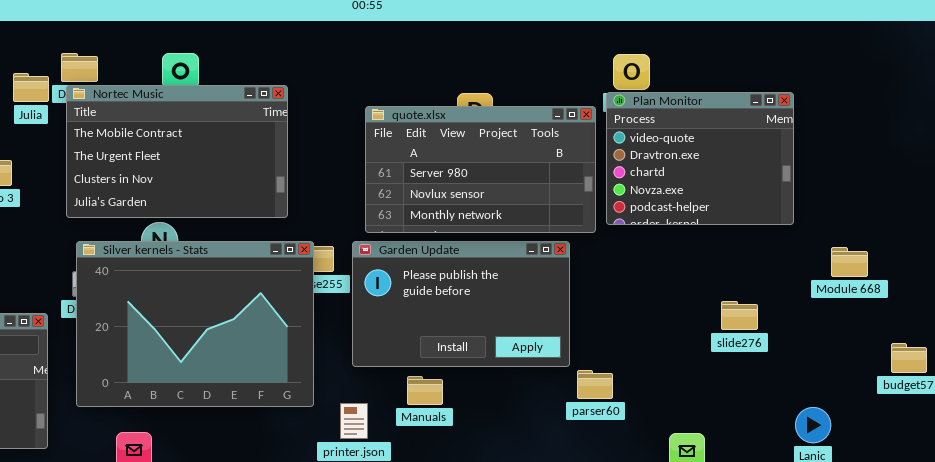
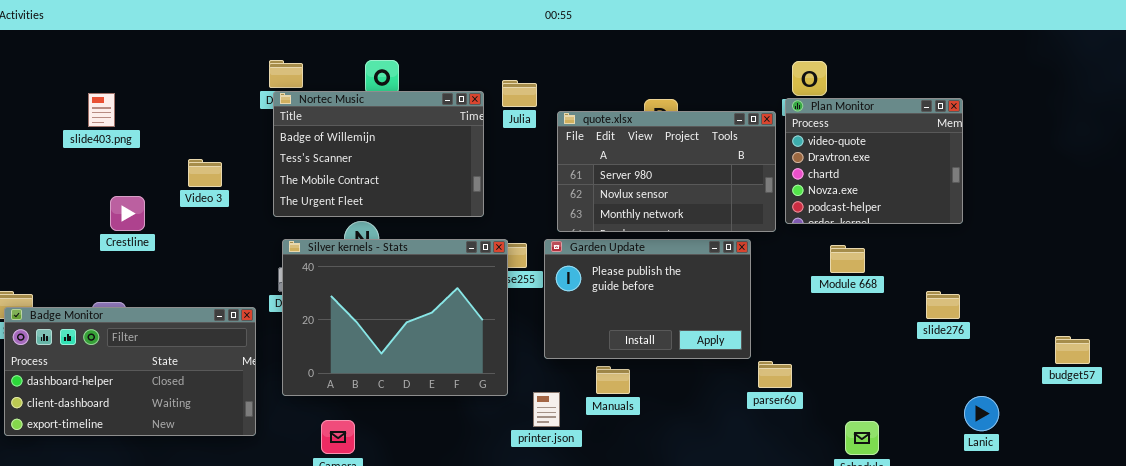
Julia: [13,73,49,102] -> [502,80,537,107], moved
Nortec Music: [66,85,288,218] -> [273,91,484,217], scrolled up 2 rows
Module 668: [831,247,868,277] -> [830,245,865,273], moved
slide276: [721,301,758,330] -> [926,291,960,319], moved

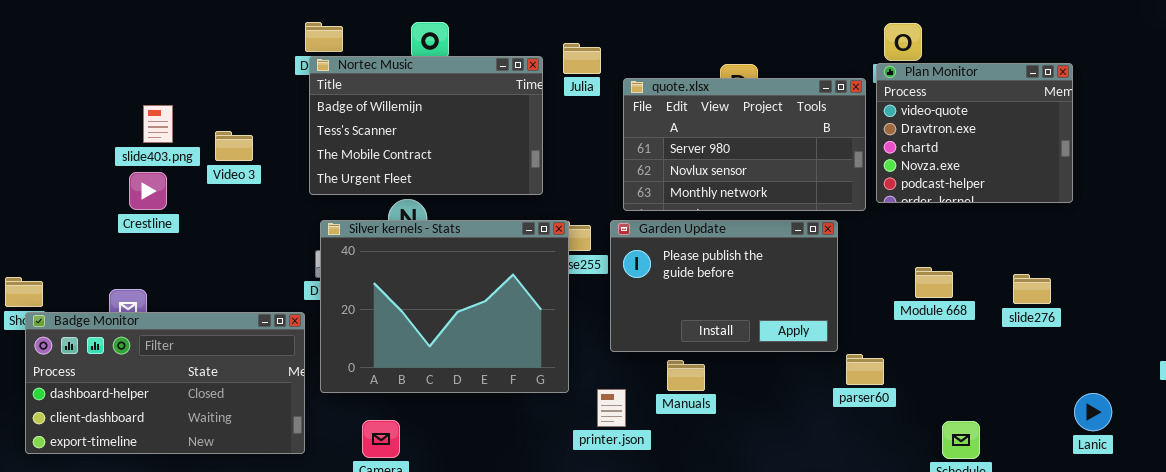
slide403.png: [88,93,115,127] -> [143,105,173,143], moved
Module 668: [830,245,865,273] -> [915,267,953,298], moved
slide276: [926,291,960,319] -> [1013,274,1051,304], moved
Badge Monitor: [4,307,256,436] -> [25,312,305,454], moved

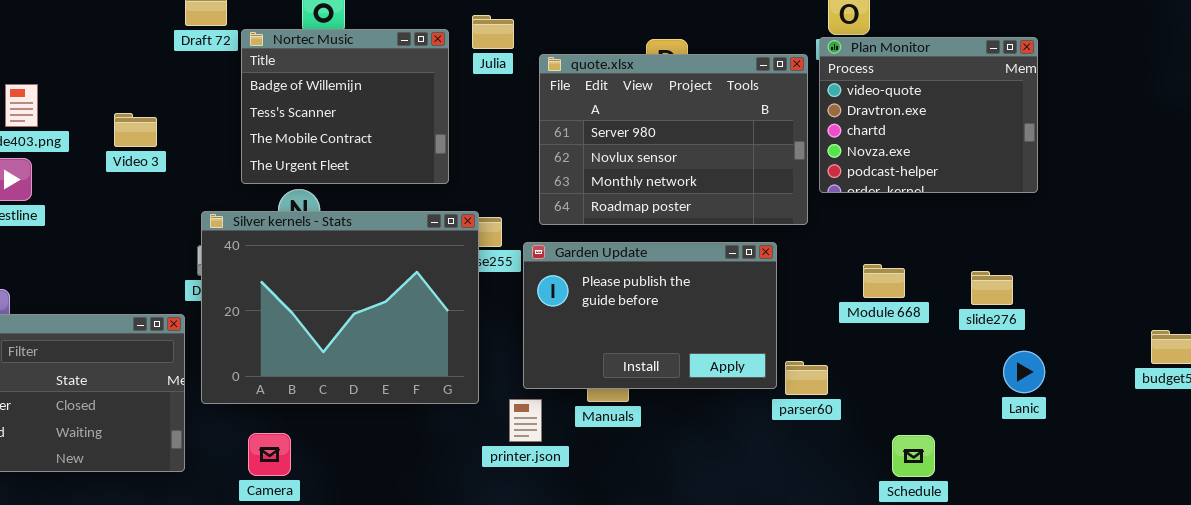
Nortec Music: [309,56,543,195] -> [241,29,449,184], resized
quote.xlsx: [623,78,866,211] -> [539,54,808,225], resized
Video 3: [215,131,253,161] -> [114,113,157,147], moved
Garden Update: [610,220,838,352] -> [523,242,777,389], moved
Lanic: [1074,393,1112,431] -> [1003,351,1045,393], moved

